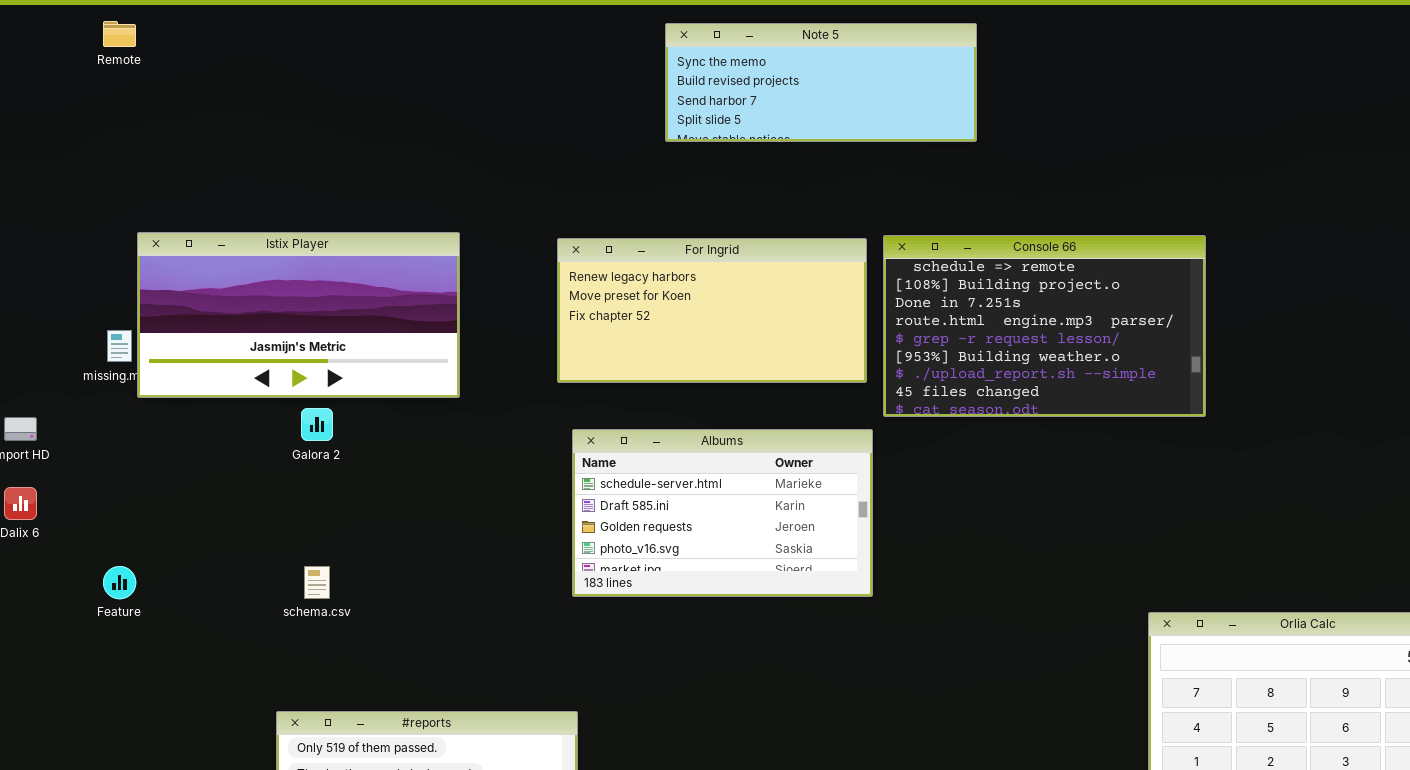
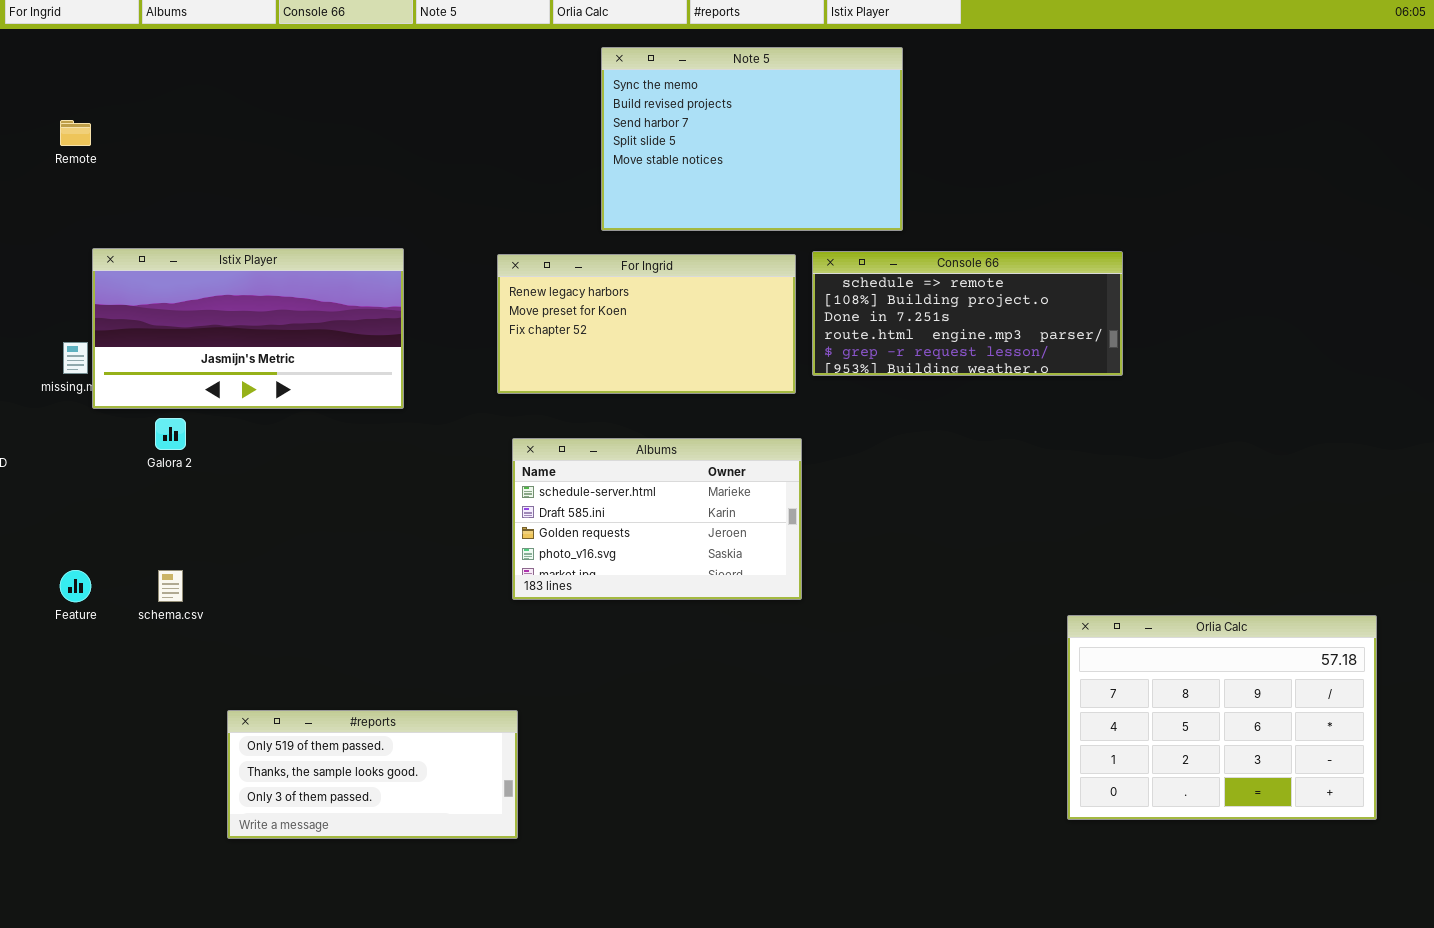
Remote: [103,21,136,47] -> [60,120,91,146], moved
Note 5: [665,23,977,142] -> [601,47,903,231], resized
Console 66: [883,235,1206,417] -> [812,251,1123,376], resized
Galora 2: [301,408,333,441] -> [155,418,186,450], moved
schema.csv: [304,566,330,599] -> [158,570,183,602], moved

